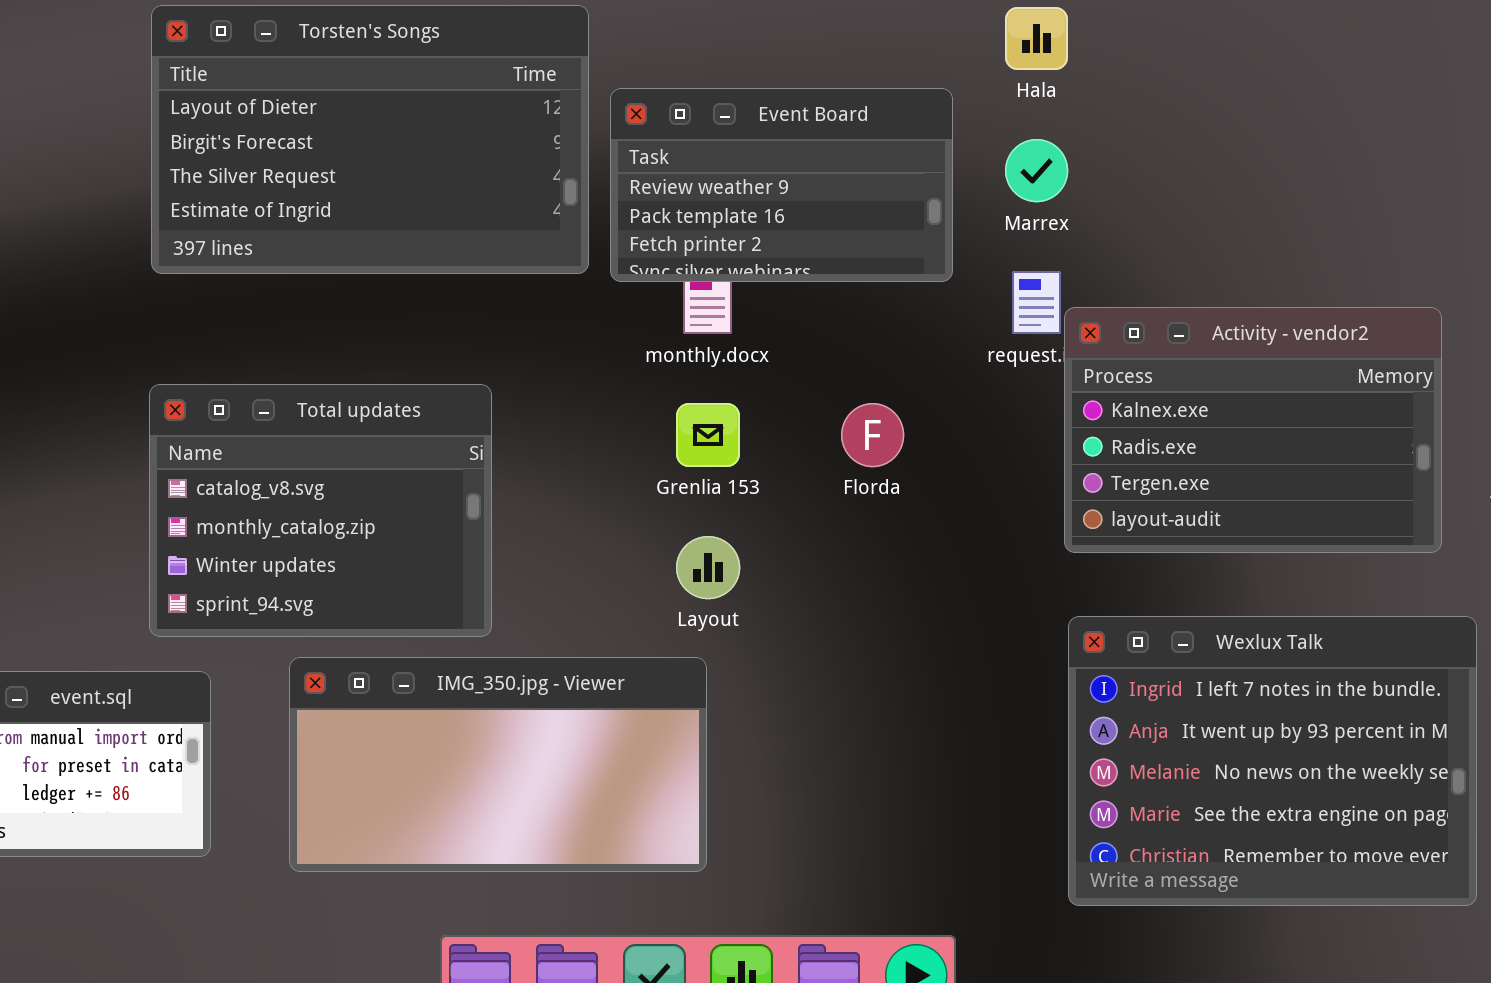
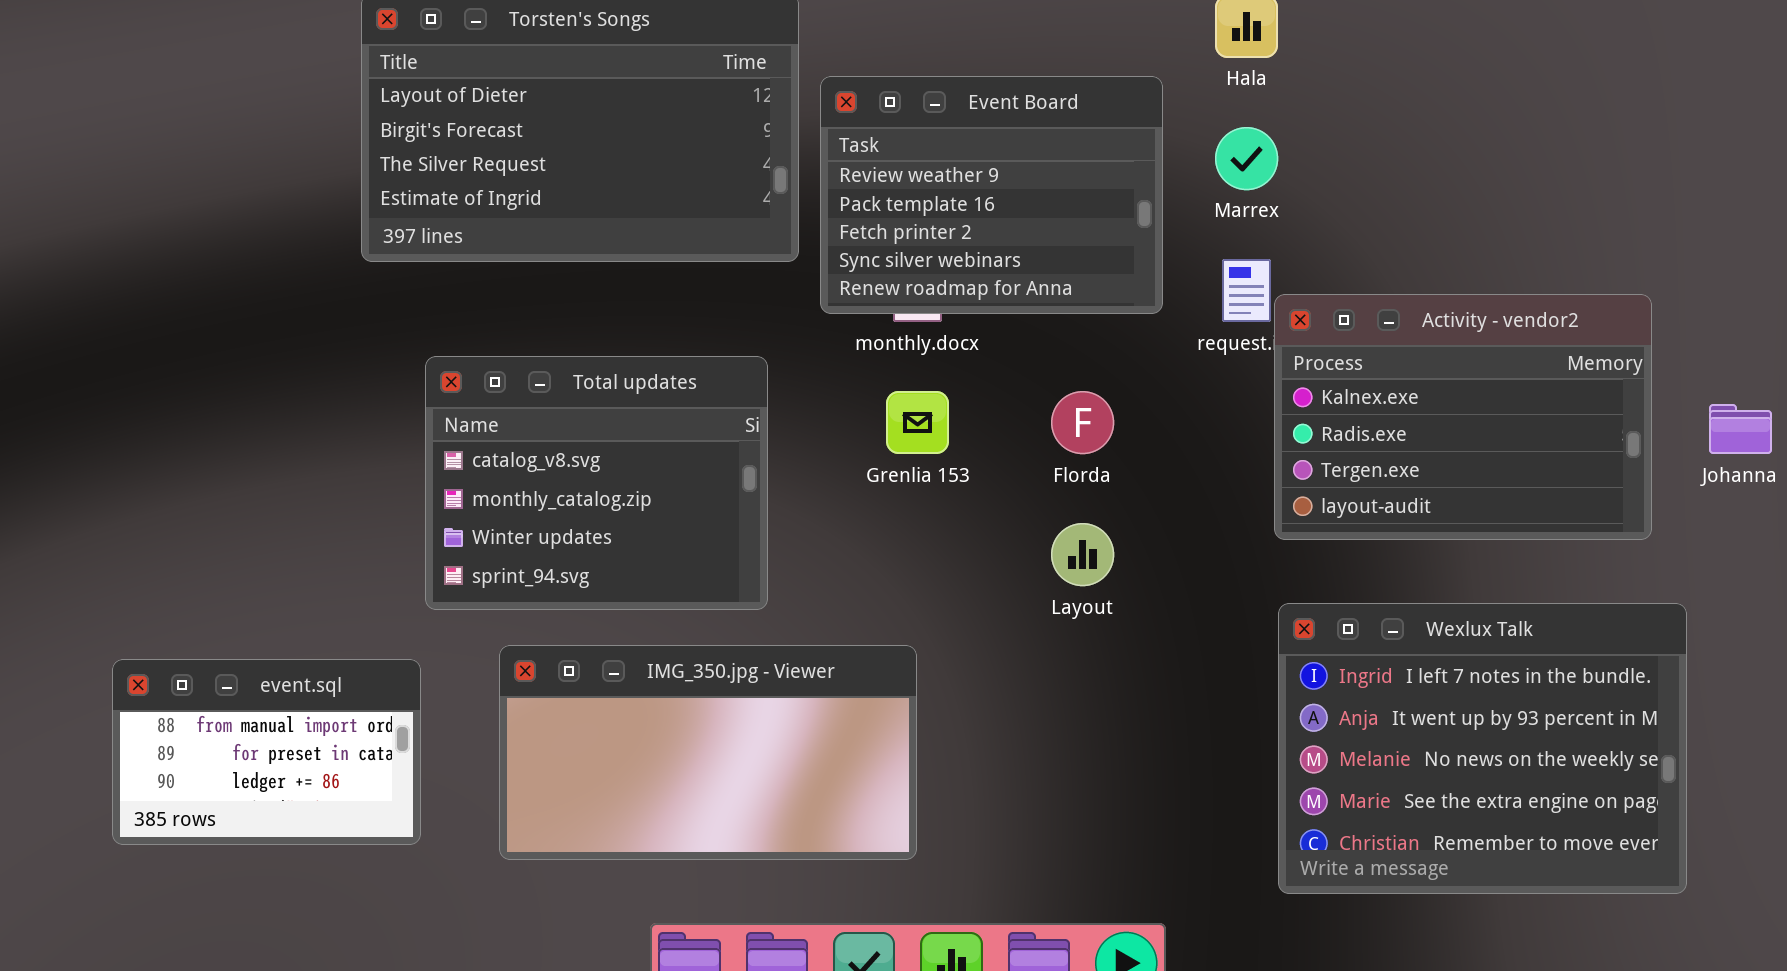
Event Board: [610,88,953,282] -> [820,76,1163,314], resized
Total updates: [149,384,492,637] -> [425,356,768,610], moved
Layout: [676,536,740,599] -> [1051,523,1114,586], moved

